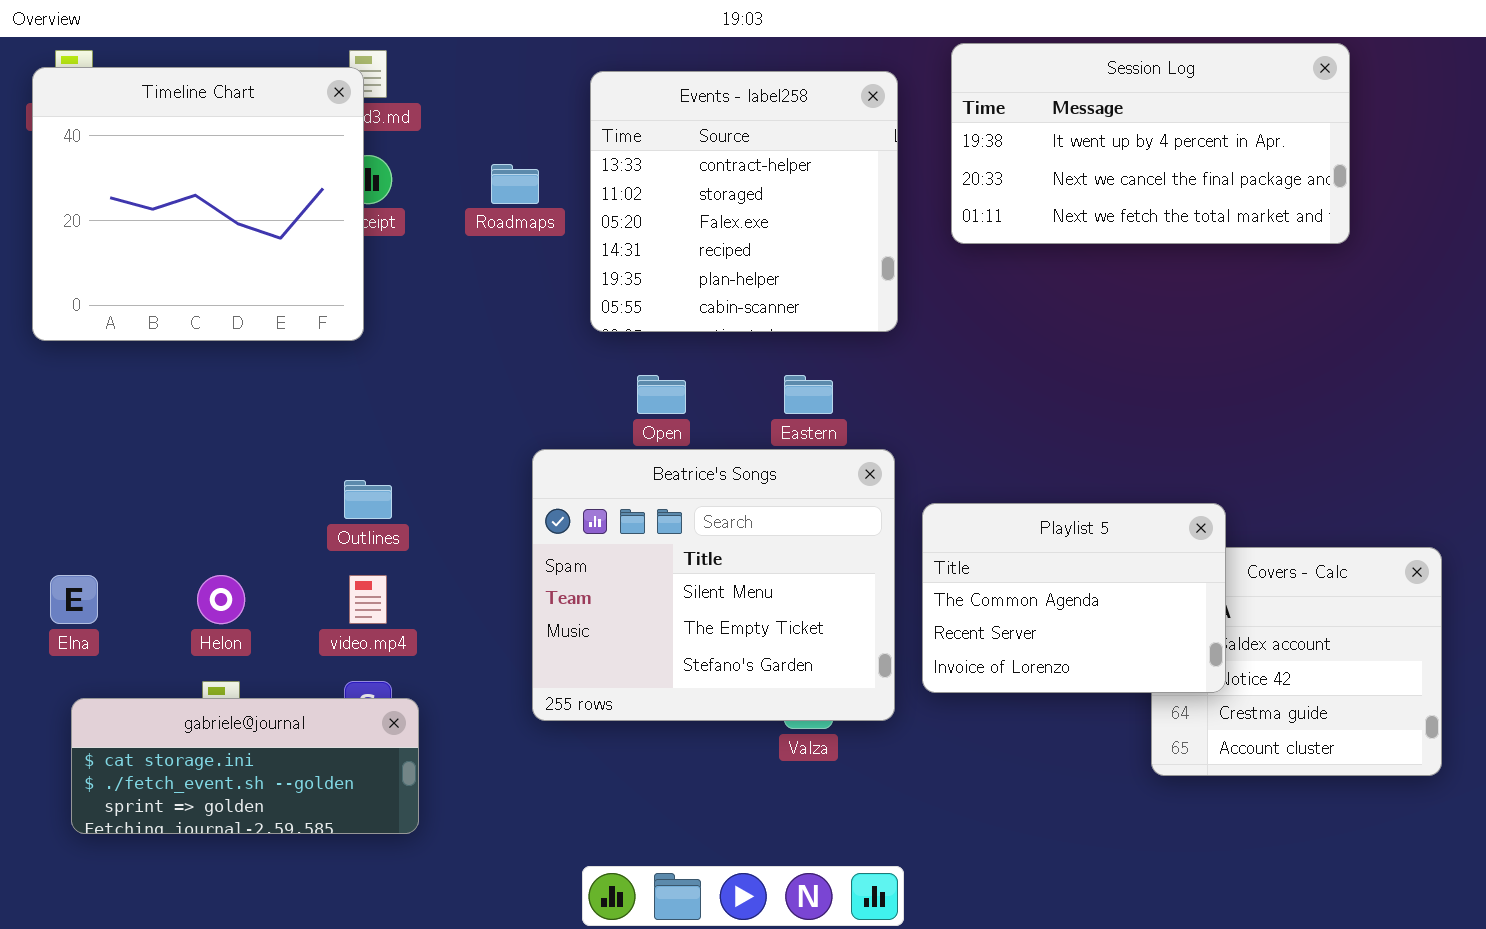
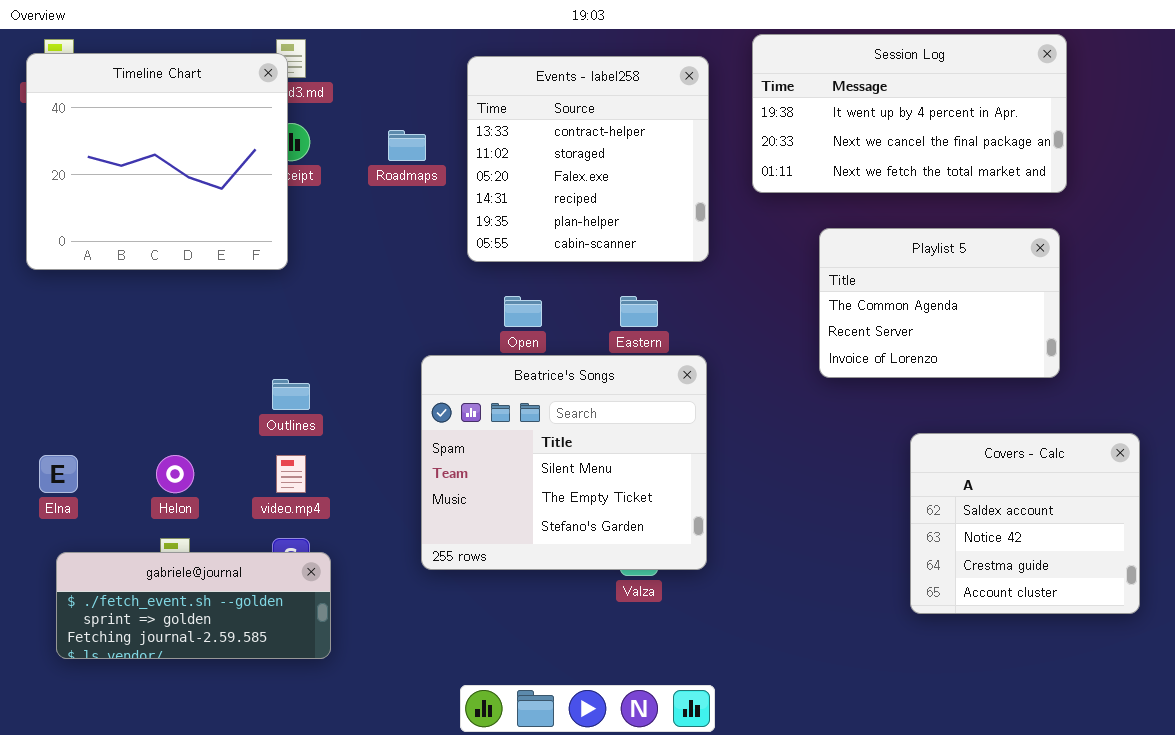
Playlist 5: [922,503,1226,693] -> [819,228,1060,378], moved
gabriele@journal: [71,698,419,834] -> [56,552,331,659], scrolled down 1 row

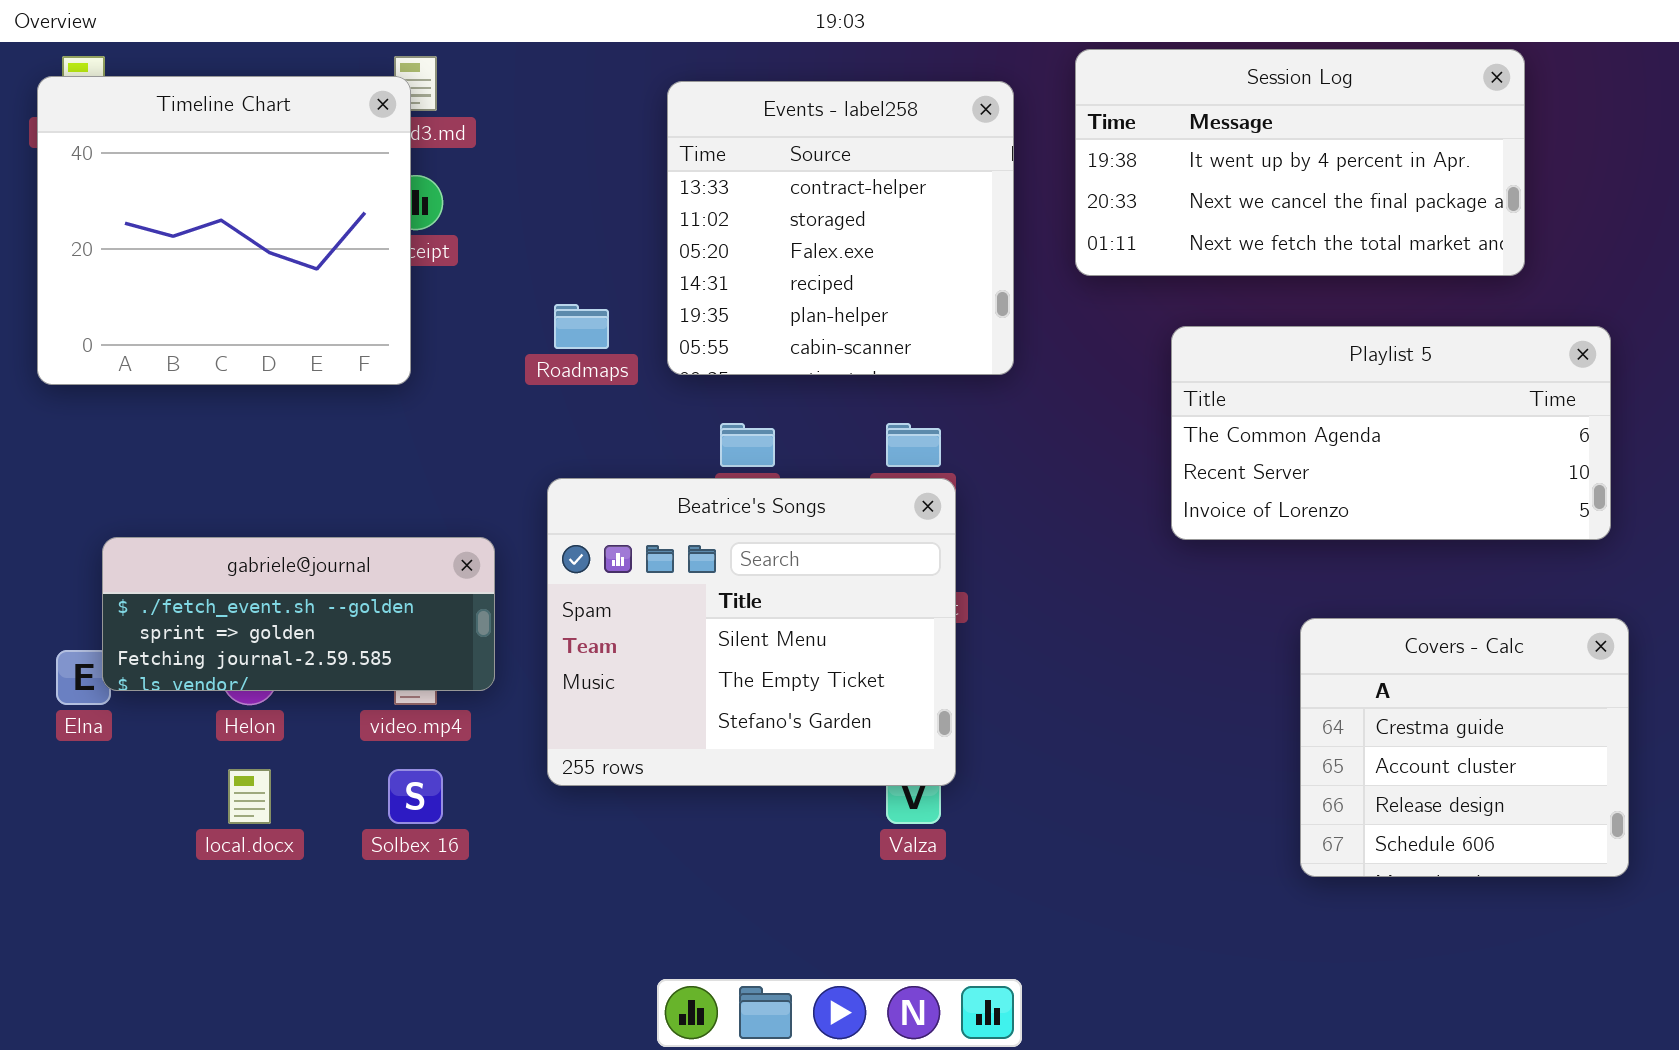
Roadmaps: [388,130,426,161] -> [554,304,609,349], moved
Playlist 5: [819,228,1060,378] -> [1171,326,1611,540], resized
Beatrice's Songs: [421,355,707,570] -> [547,478,956,786], moved
Covers - Calc: [910,433,1140,614] -> [1300,618,1629,877], scrolled down 2 rows
gabriele@journal: [56,552,331,659] -> [102,537,495,691], moved

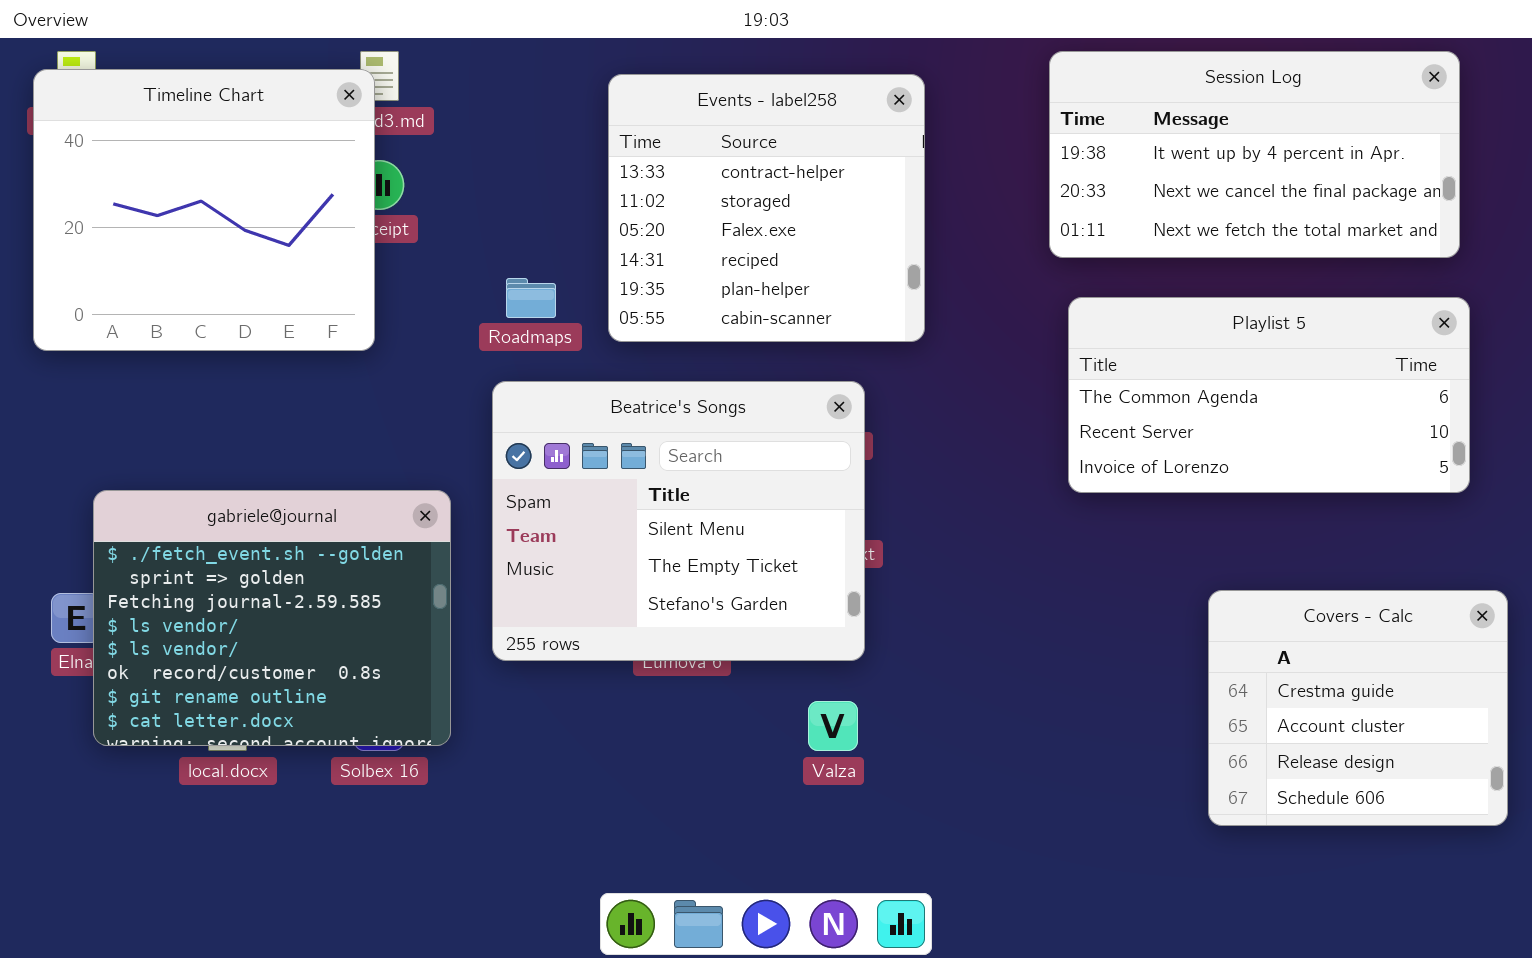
Session Log: [1075,49,1525,276] -> [1049,51,1460,258], moved
Beatrice's Songs: [547,478,956,786] -> [492,381,865,661], moved
gabriele@journal: [102,537,495,691] -> [93,490,451,746], resized
Covers - Calc: [1300,618,1629,877] -> [1208,590,1508,826], moved

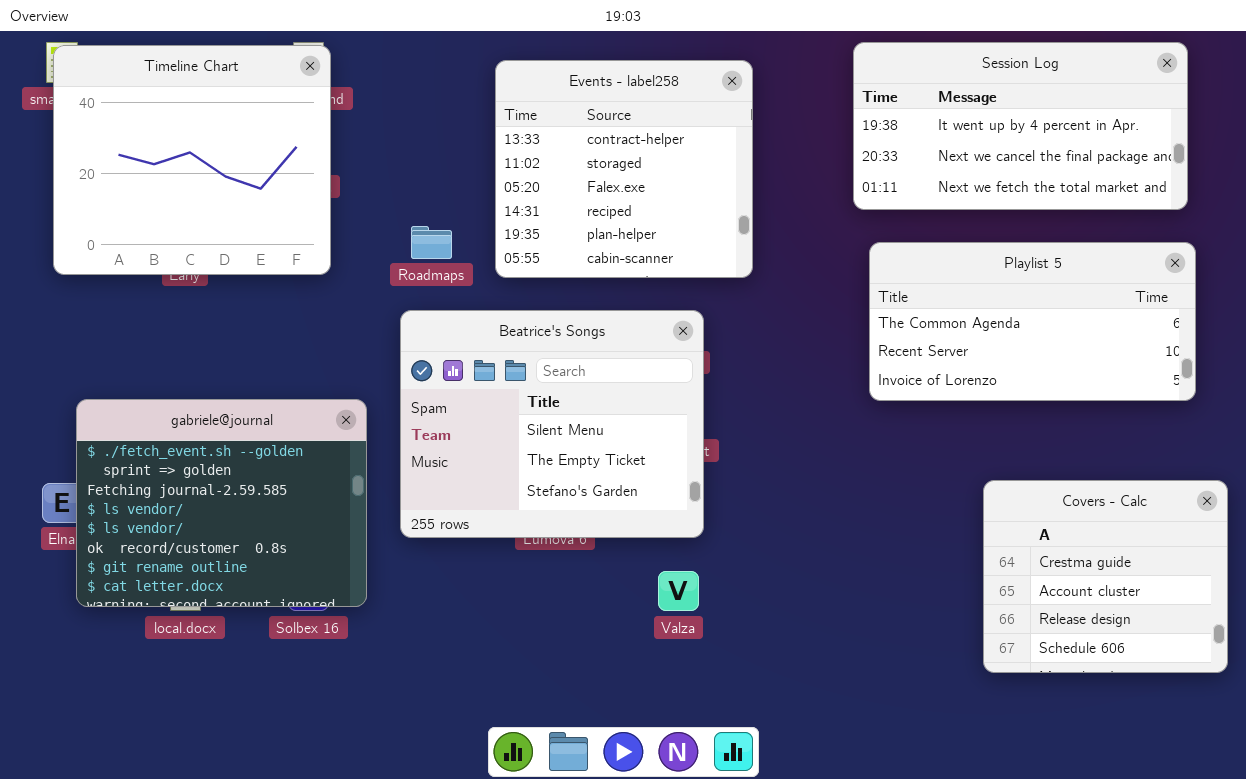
Timeline Chart: [33,69,375,351] -> [53,45,331,275], moved

